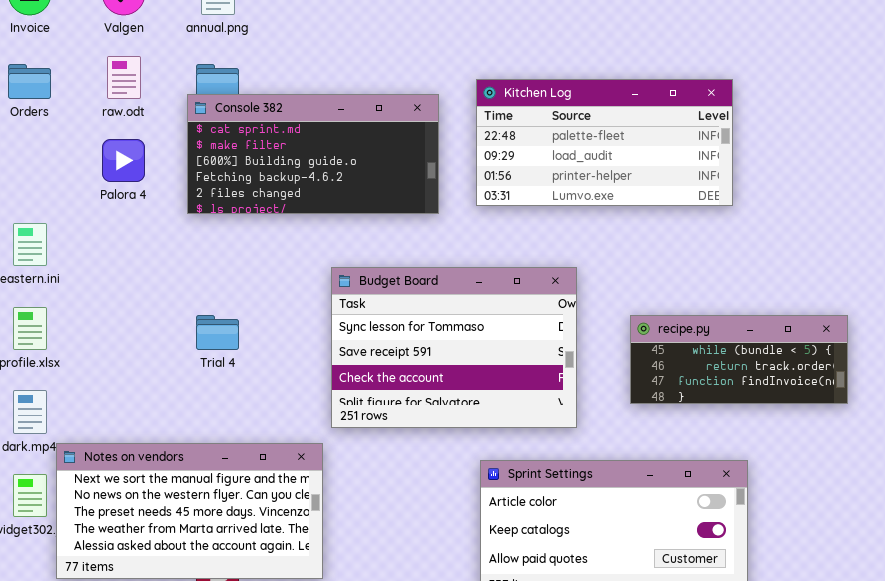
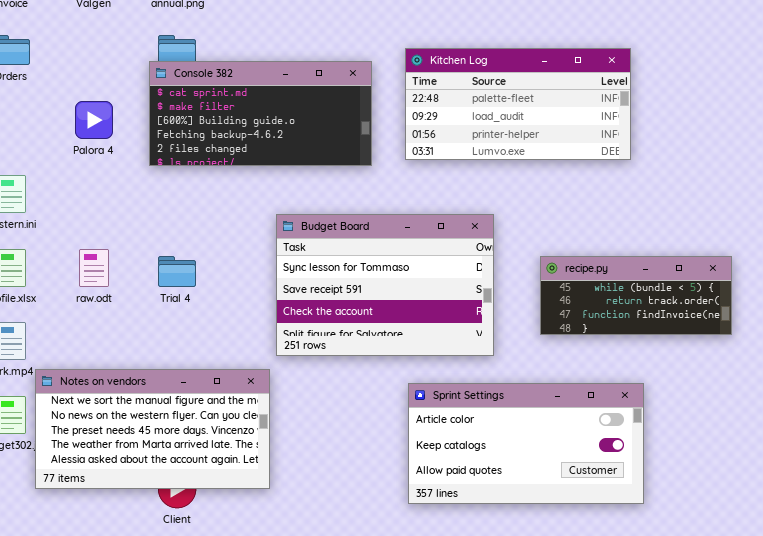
raw.odt: [107,56,141,99] -> [79,249,109,287], moved

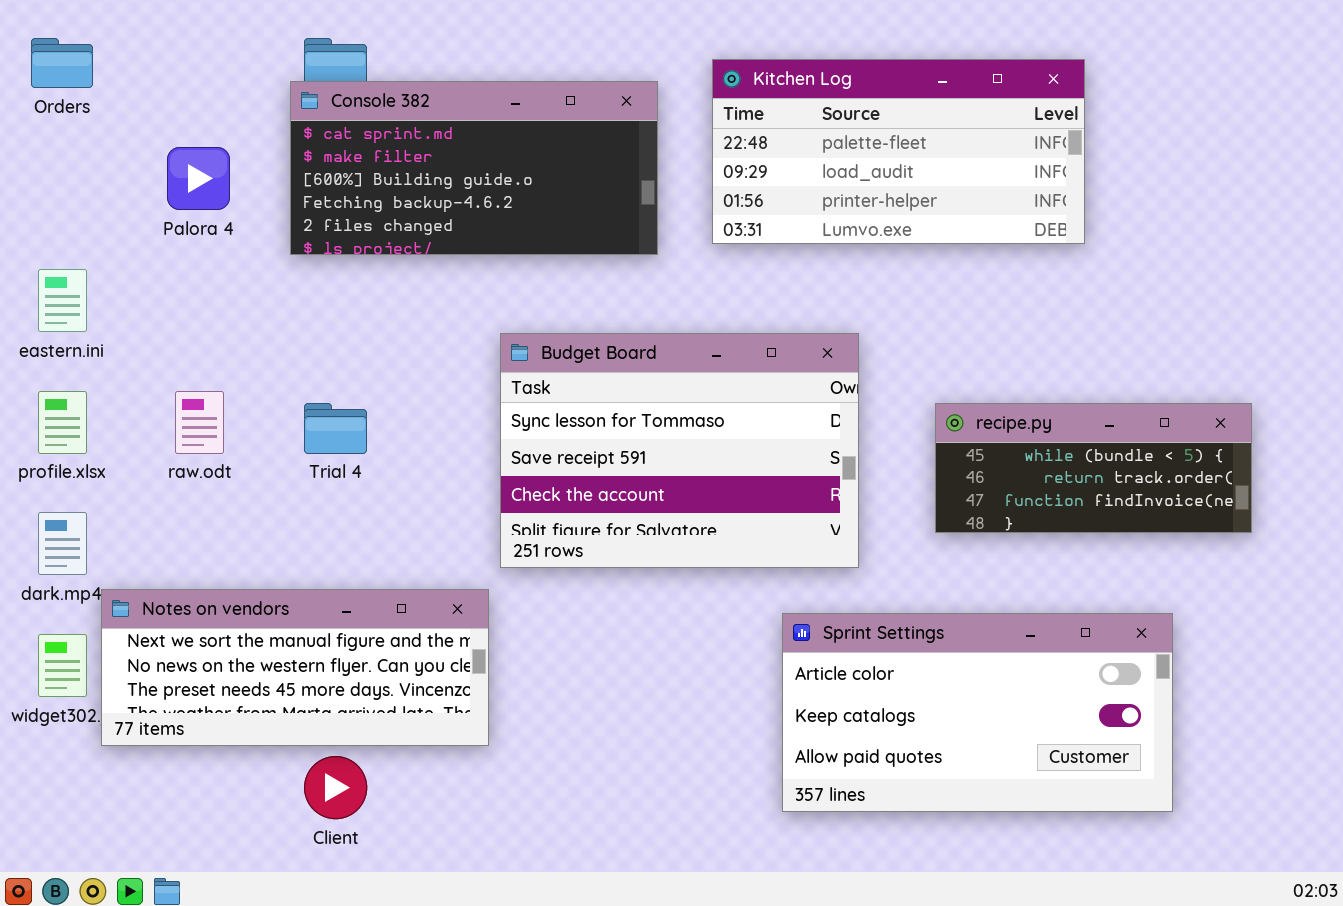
Notes on vendors: [35,369,270,489] -> [101,589,489,746], resized
Sprint Settings: [408,383,644,504] -> [782,613,1173,812], moved

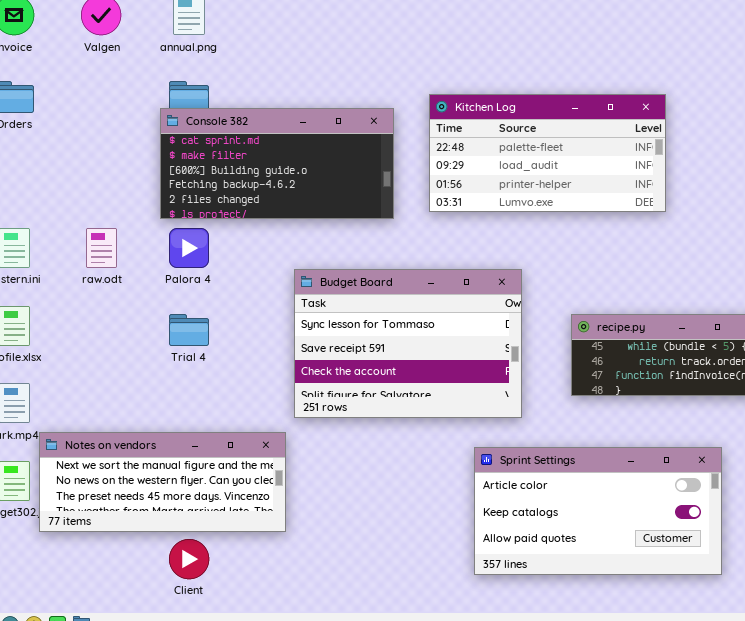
Palora 4: [167,147,230,210] -> [169,228,209,268], moved
raw.odt: [175,391,224,454] -> [86,228,117,268], moved

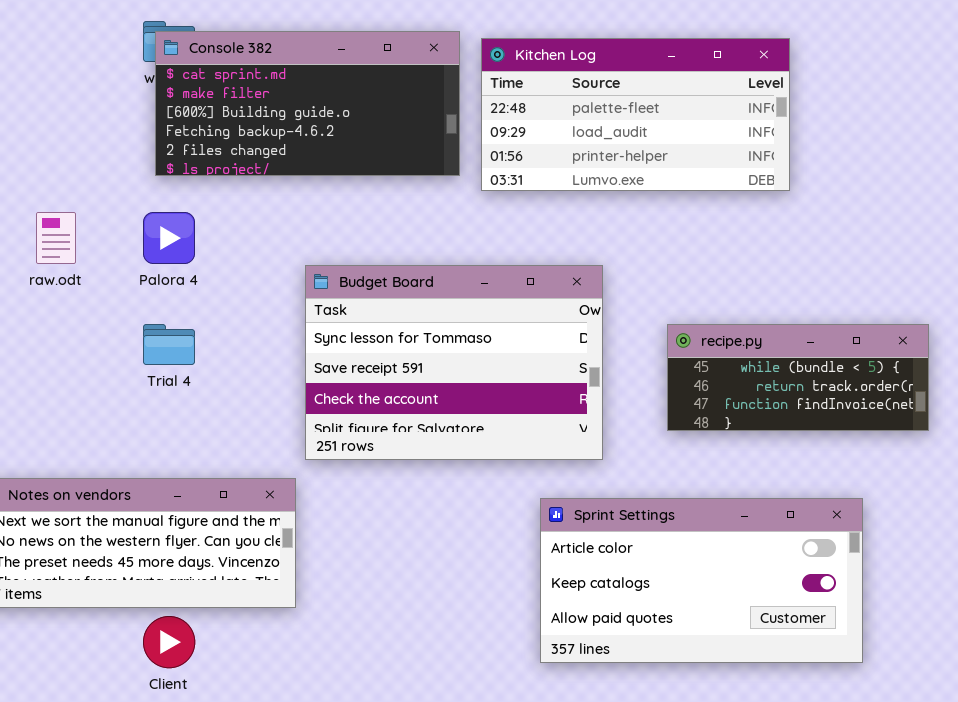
Console 382: [160,108,394,219] -> [155,31,460,176], moved

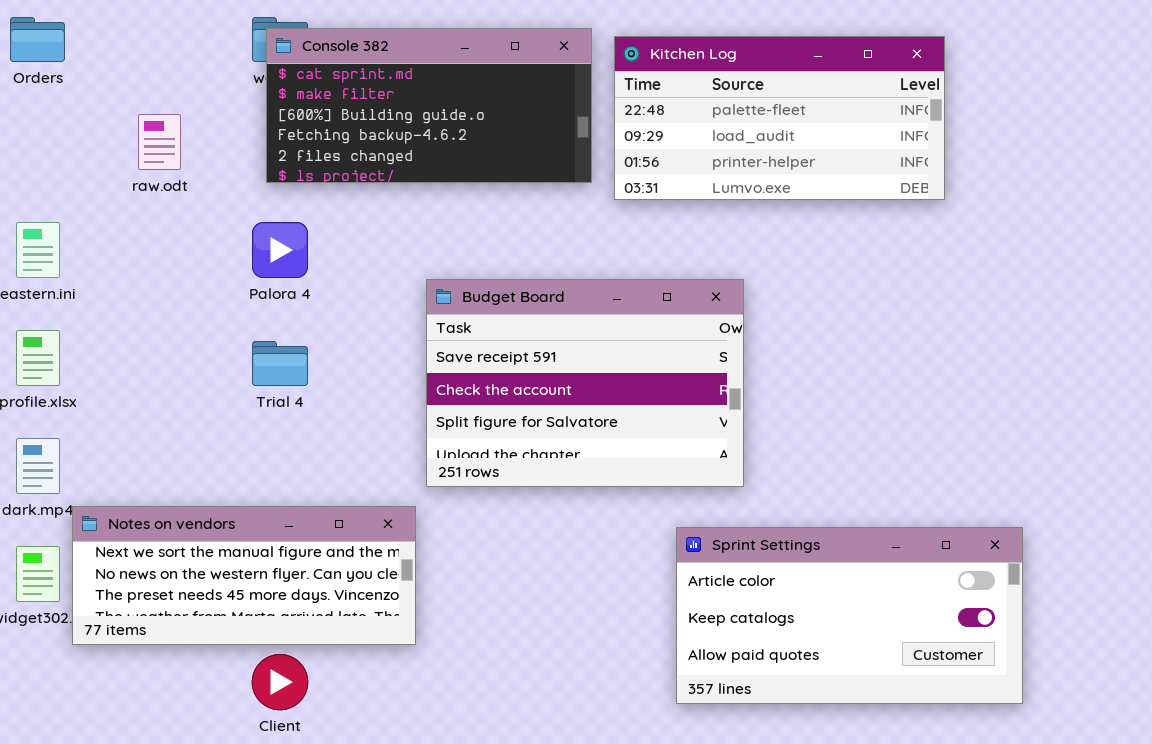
raw.odt: [36,212,76,264] -> [138,114,181,170], moved
Budget Board: [305,265,603,460] -> [426,279,744,487], scrolled down 1 row
recipe.py: [667,324,929,431] -> none, closed

